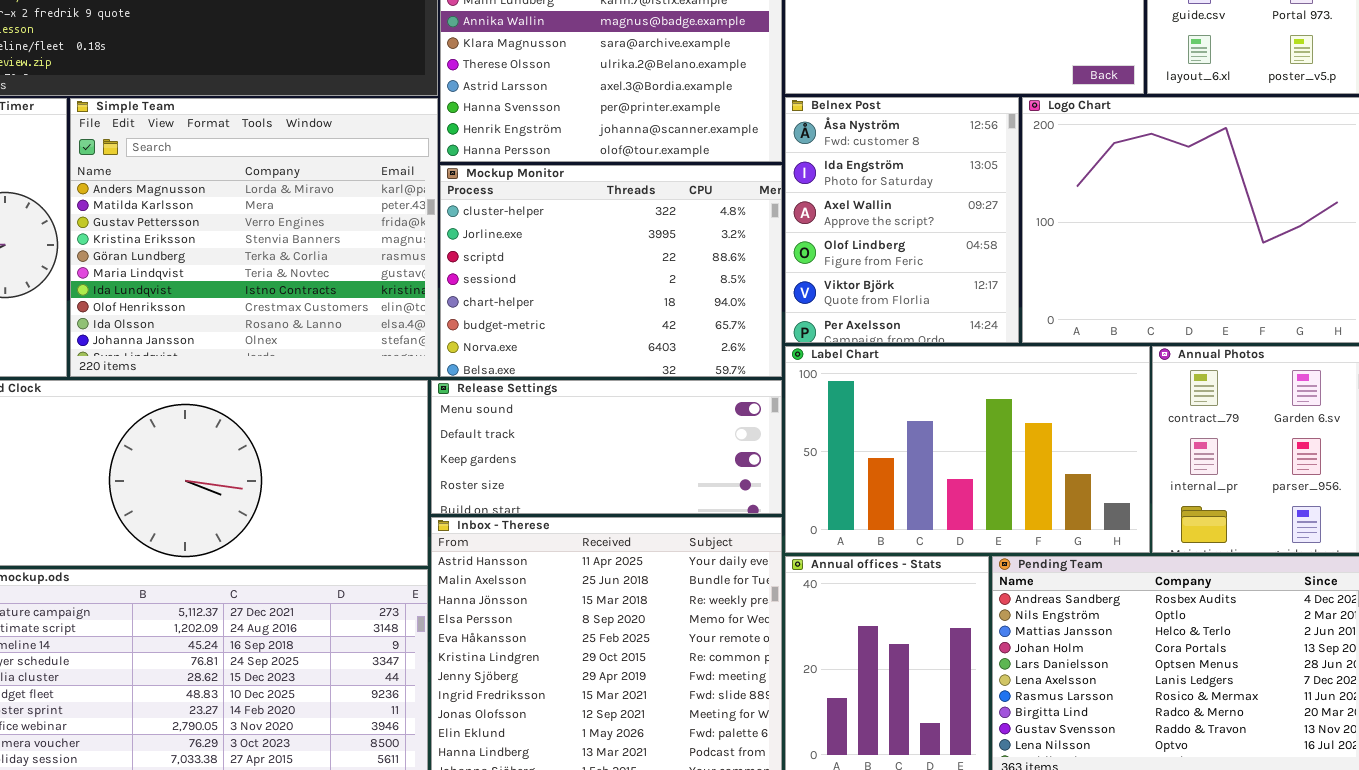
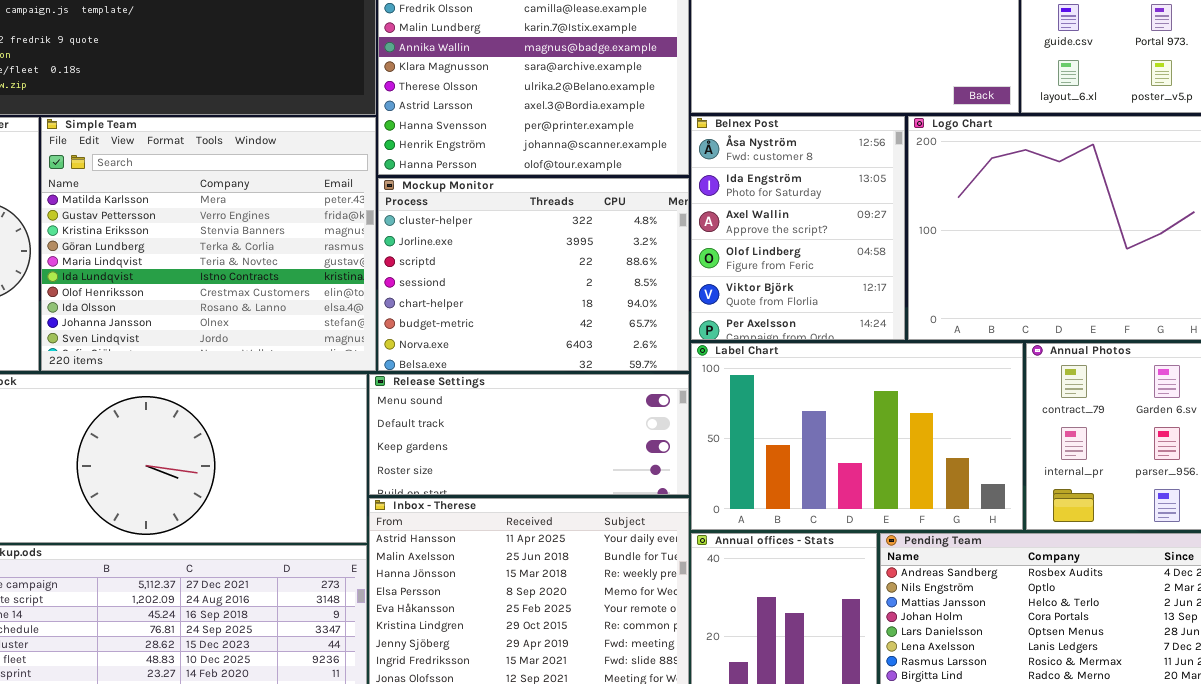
Simple Team: [70,98,438,377] -> [41,117,376,371], scrolled down 1 row

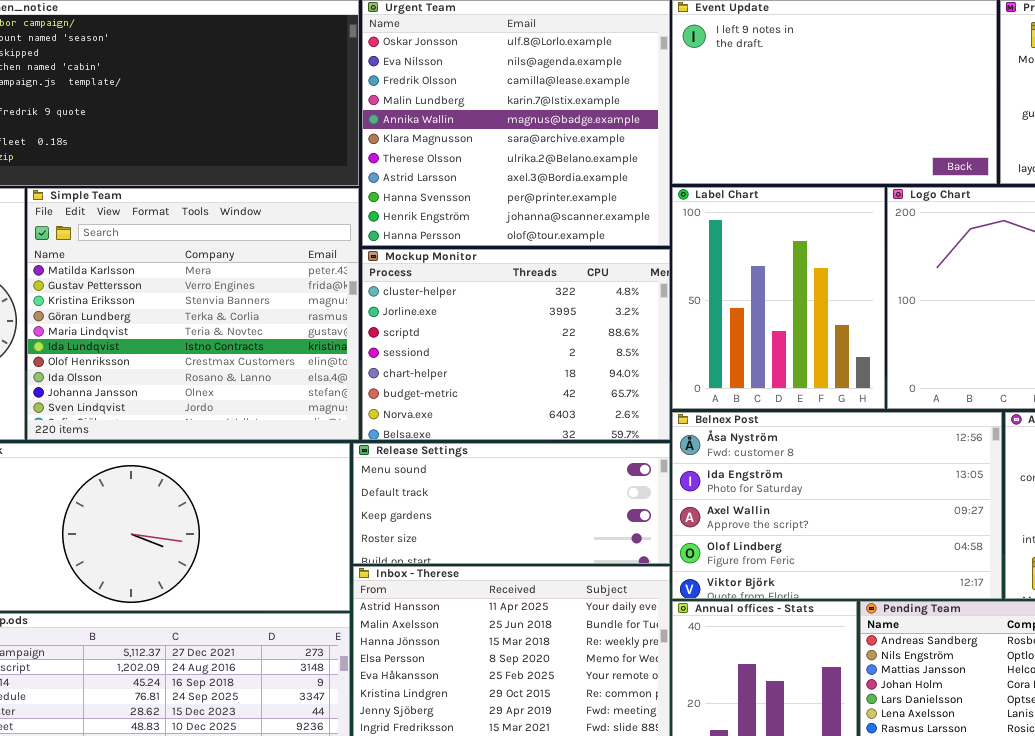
Belnex Post: [691,116,905,340] -> [672,412,1002,599], moved, resized
Label Chart: [691,343,1023,530] -> [672,187,885,409], moved, resized

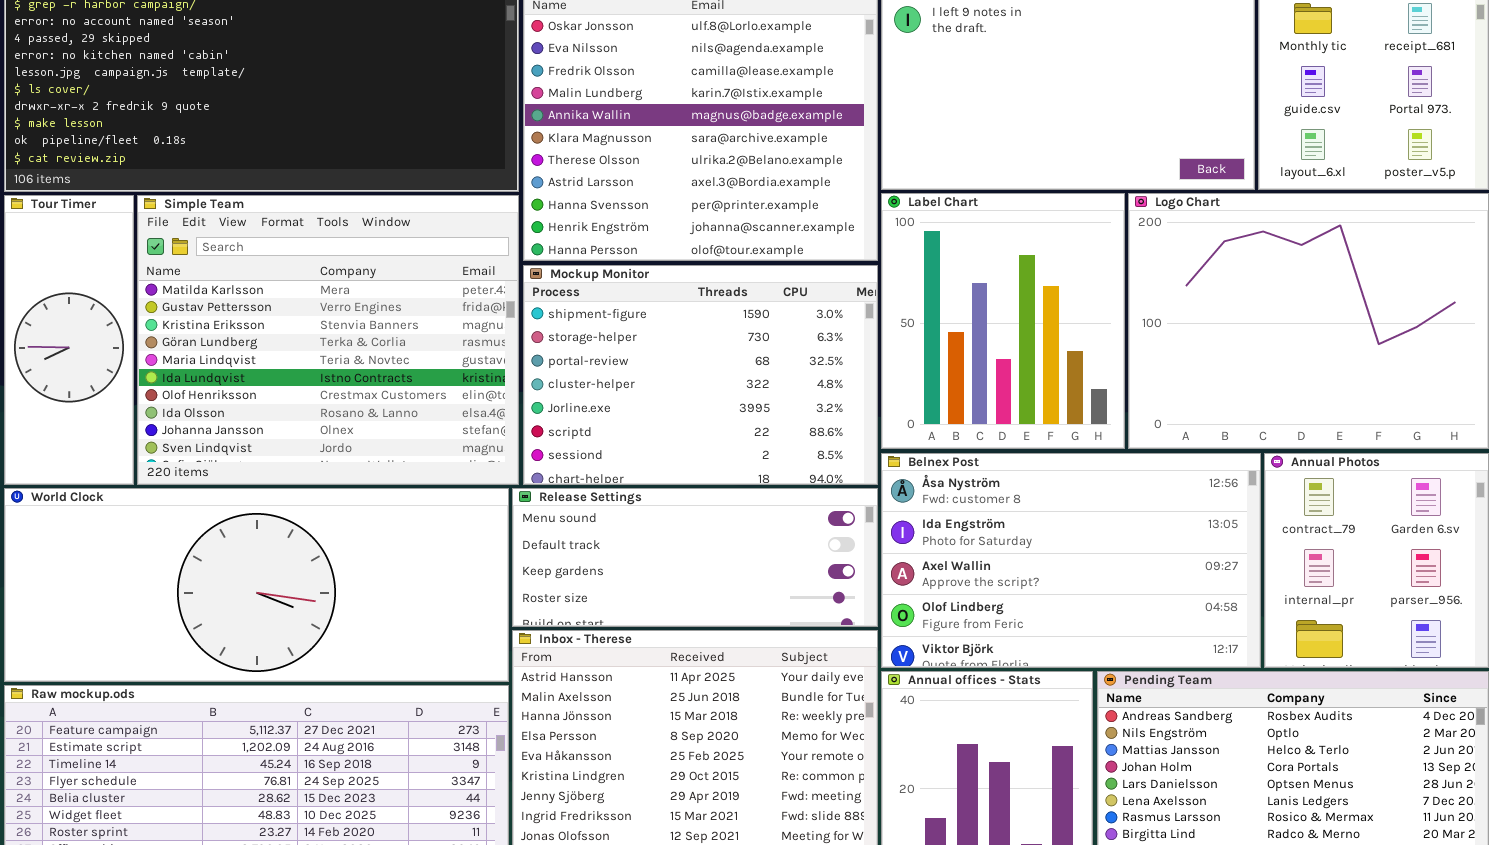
Mockup Monitor: [362,249,670,440] -> [523,265,878,485], scrolled up 3 rows

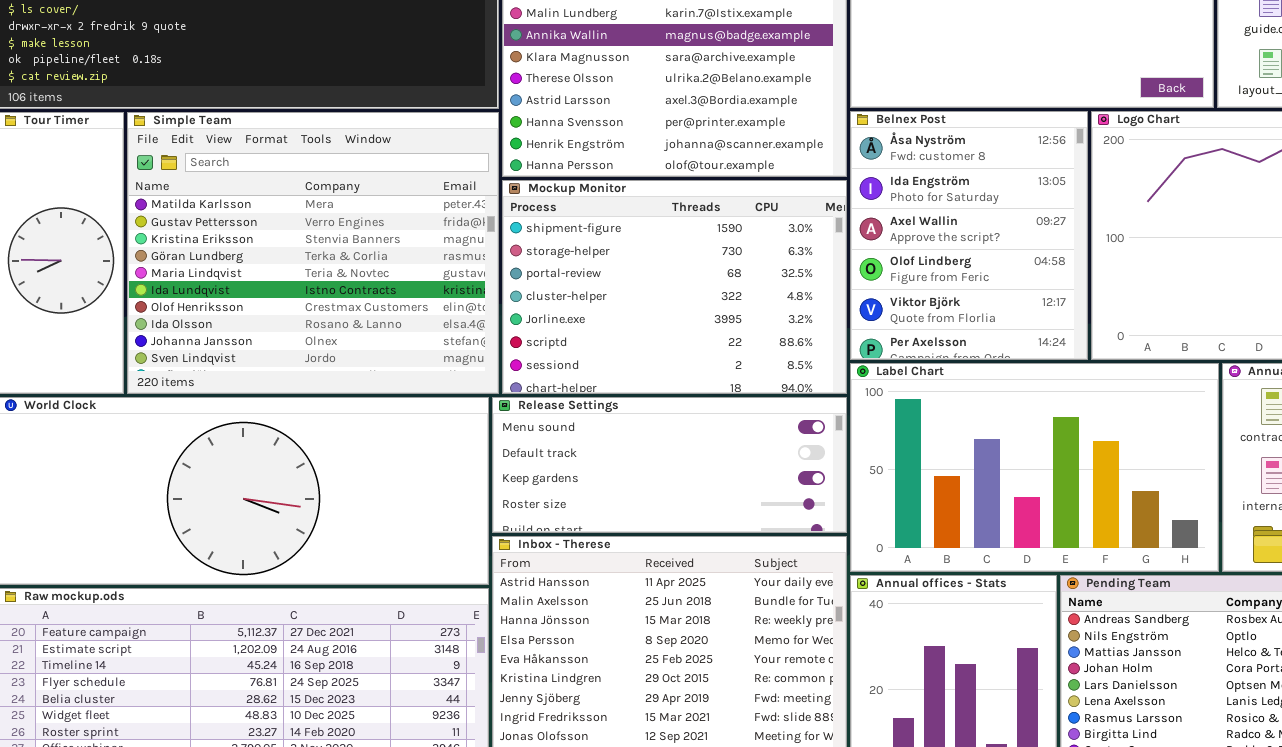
Label Chart: [881,193,1125,449] -> [850,363,1219,572], moved, resized
Belnex Post: [881,453,1261,668] -> [850,111,1088,360], moved, resized

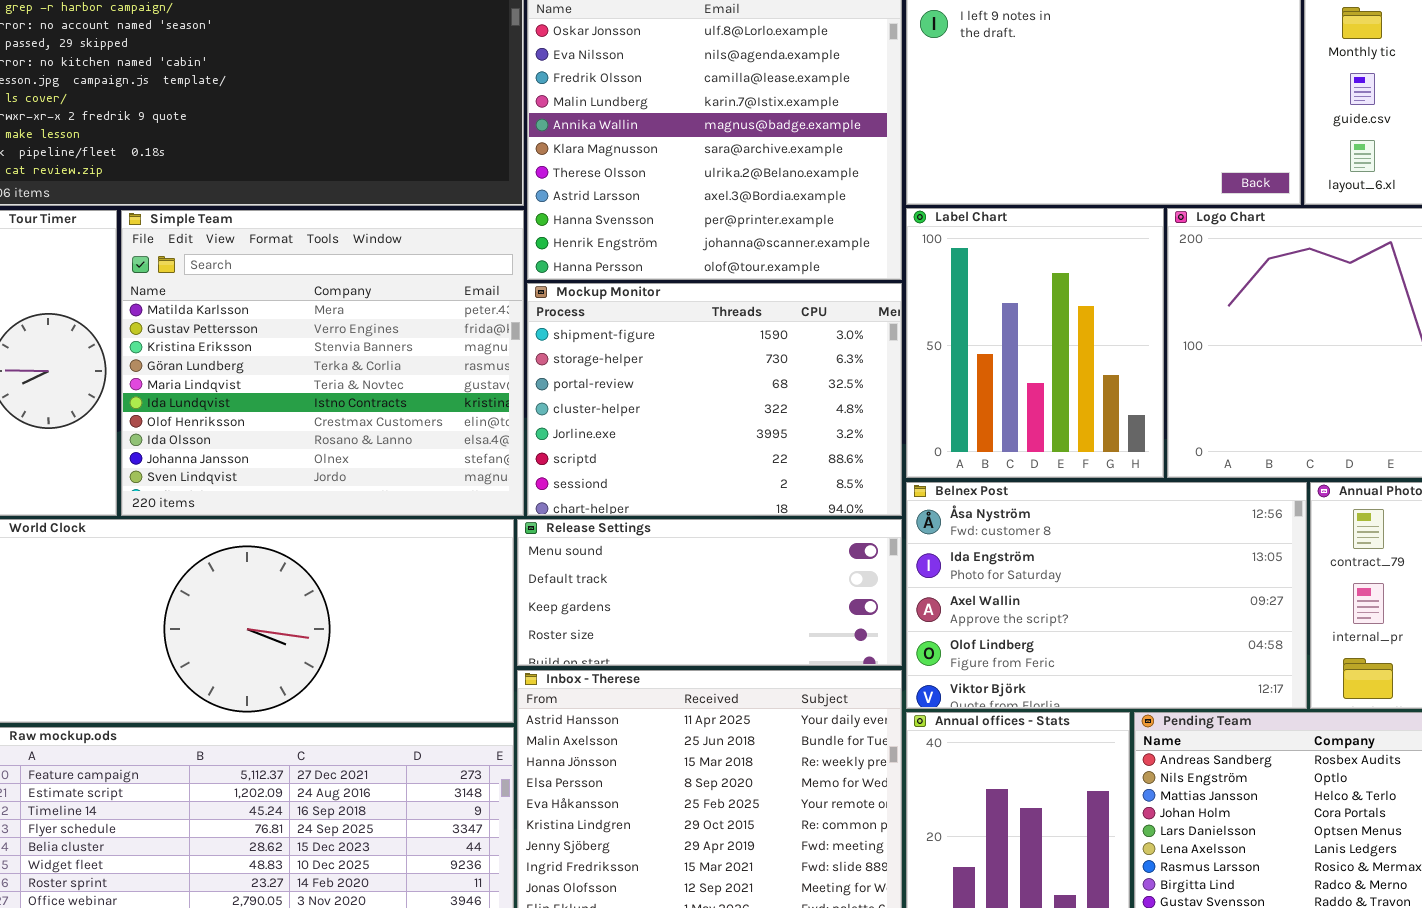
Belnex Post: [850,111,1088,360] -> [906,482,1307,709], moved, resized
Label Chart: [850,363,1219,572] -> [906,208,1164,478], moved, resized

